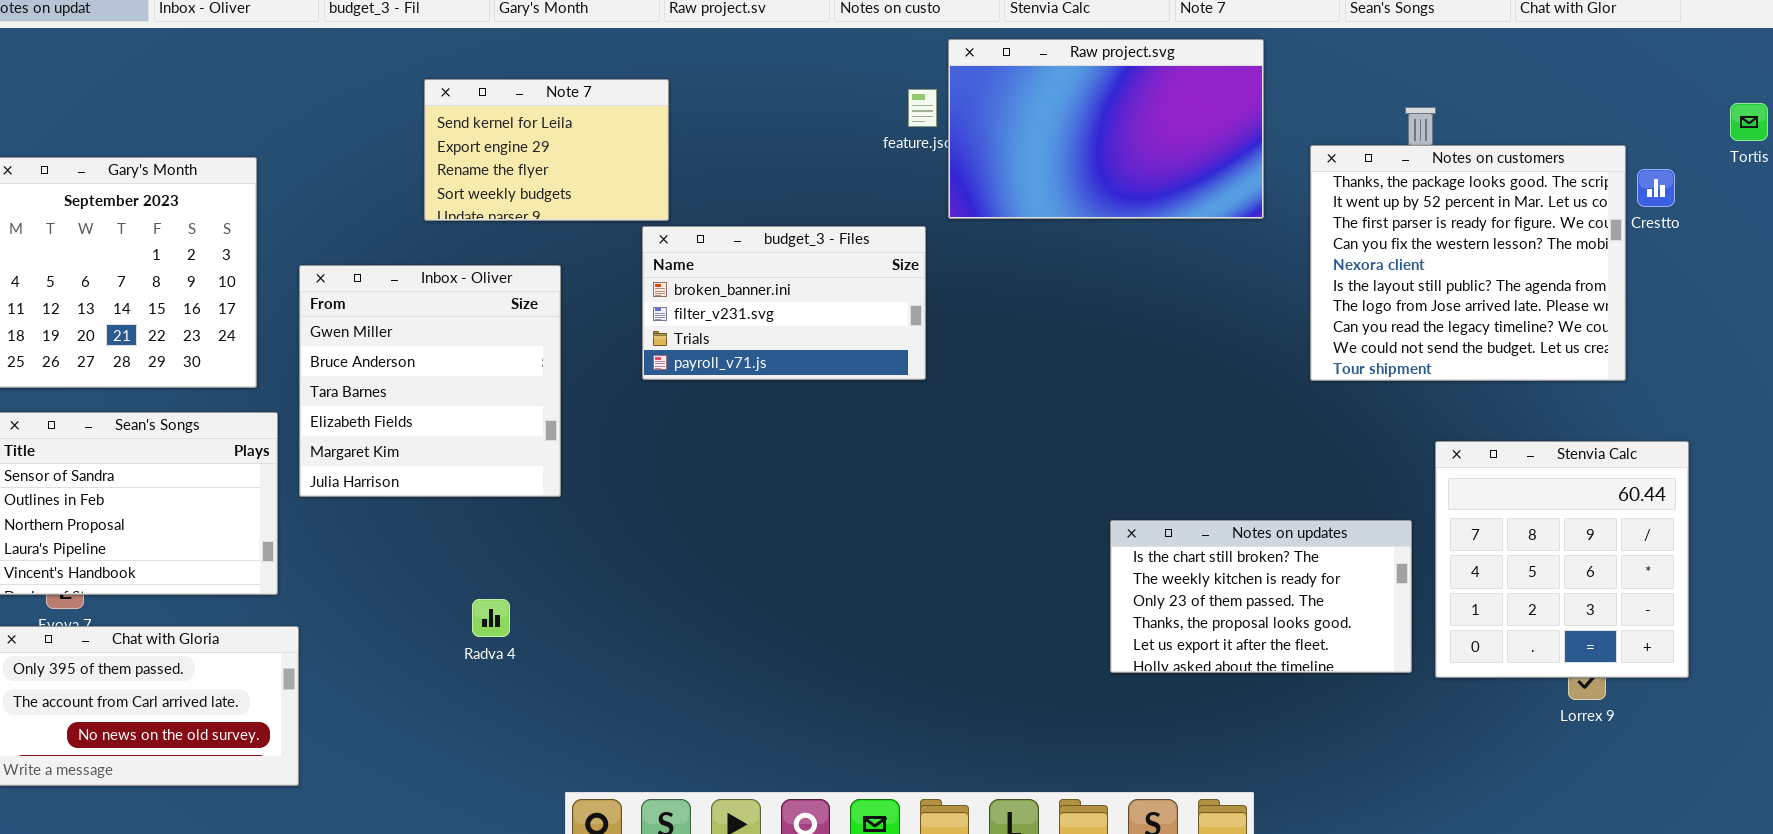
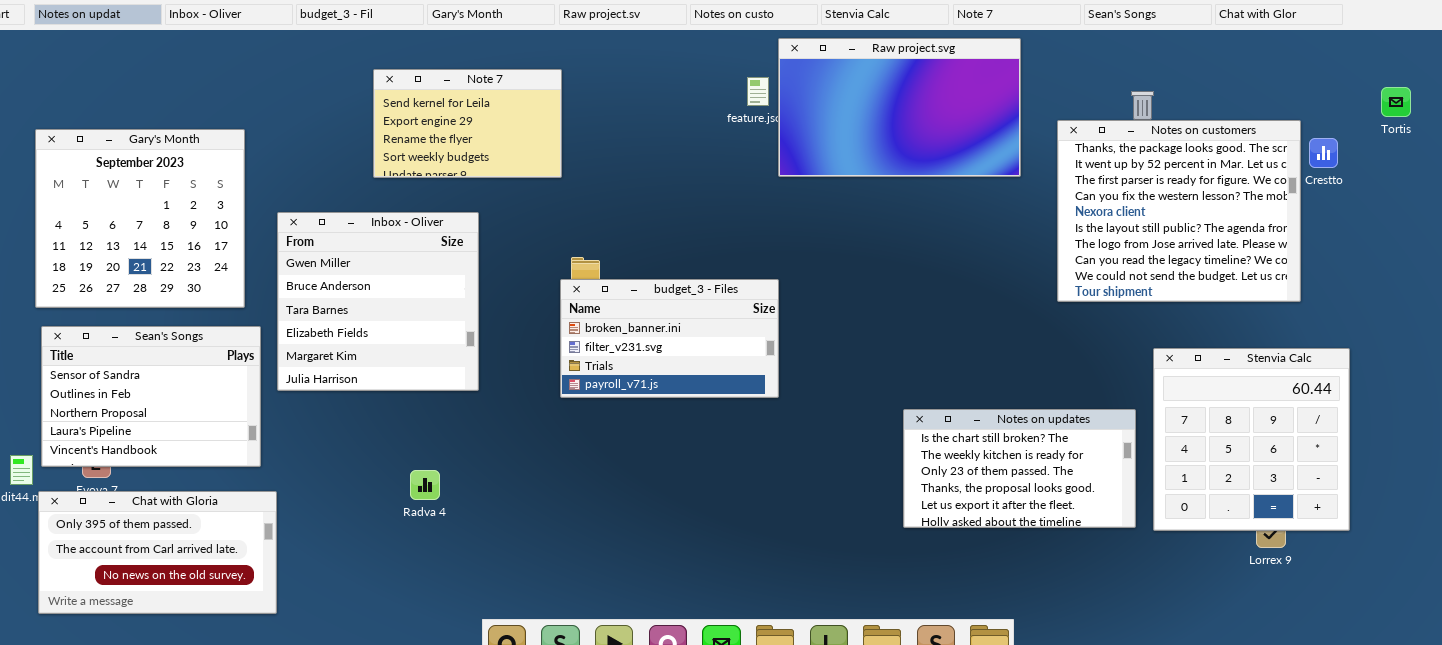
budget_3 - Files: [642,226,926,380] -> [560,279,779,398], moved

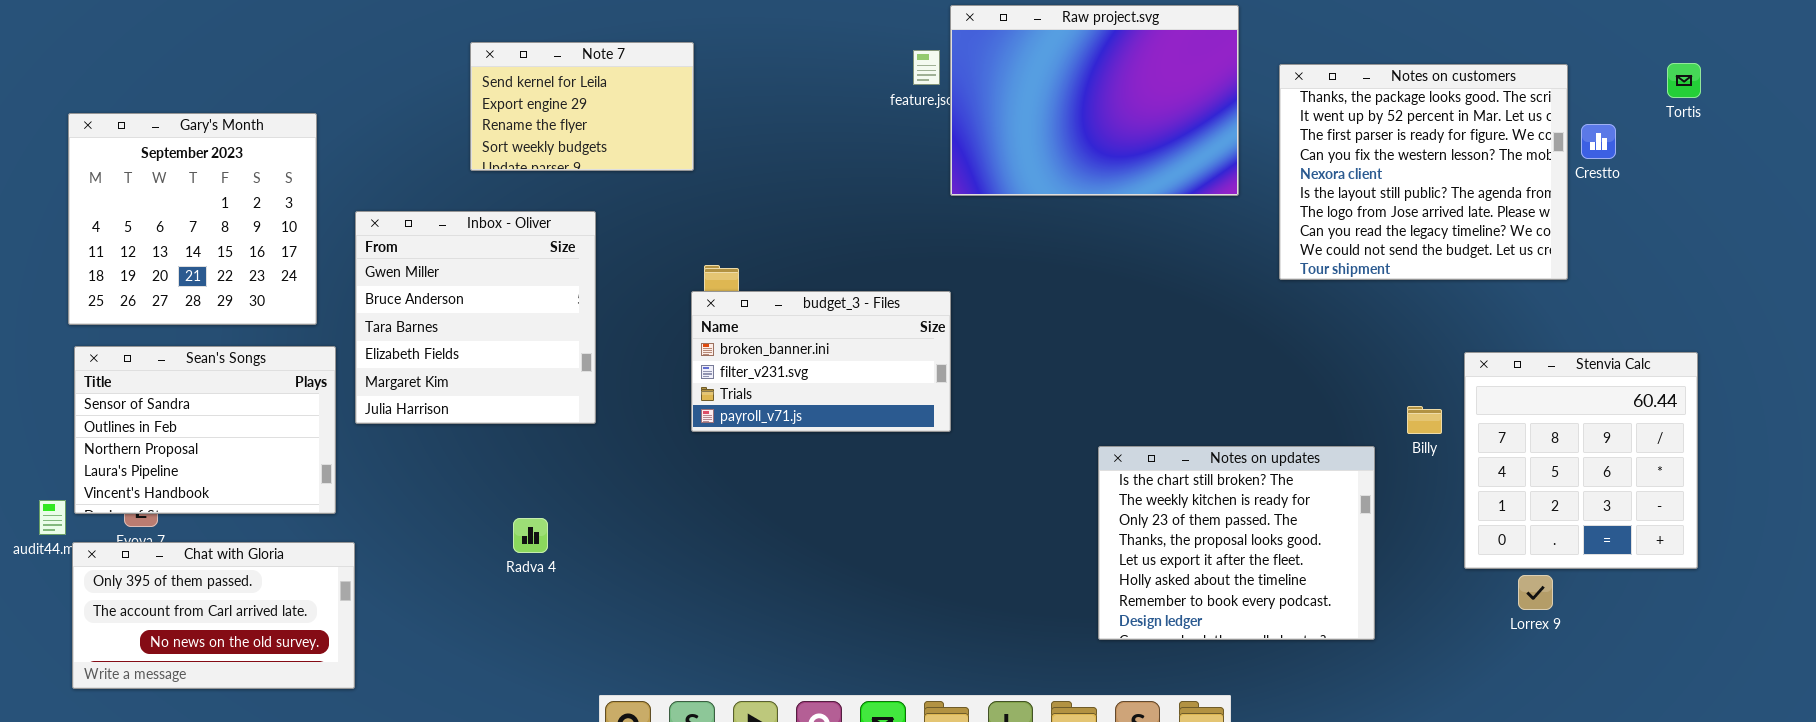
Raw project.svg: [778,38,1021,177] -> [950,5,1239,196], resized
Notes on customers: [1057,120,1301,302] -> [1279,64,1568,280], moved
Stenvia Calc: [1153,348,1350,531] -> [1464,352,1698,569], moved
Notes on updates: [903,409,1136,528] -> [1098,446,1375,640], resized

